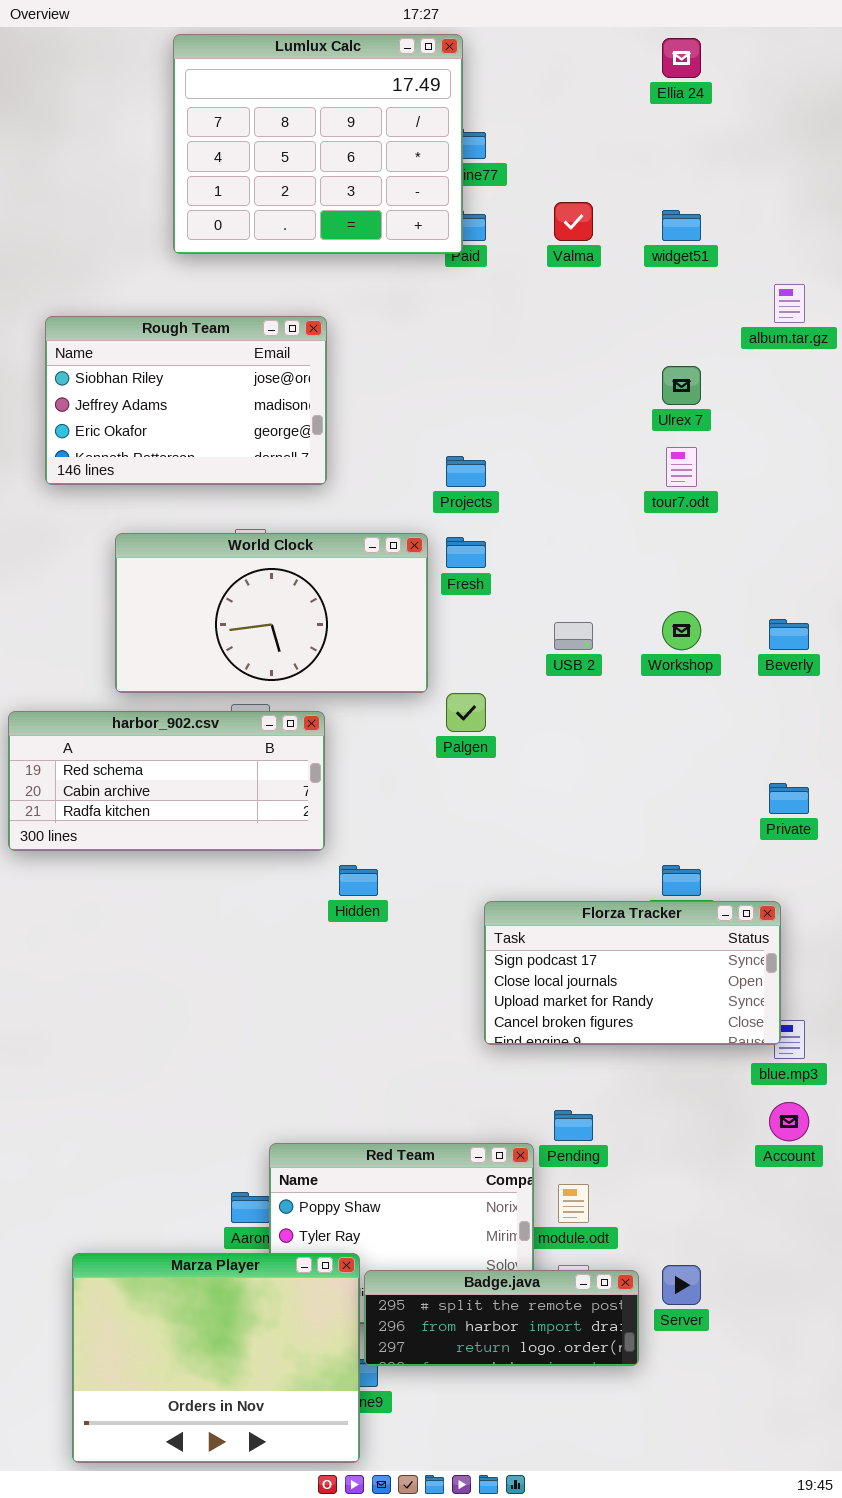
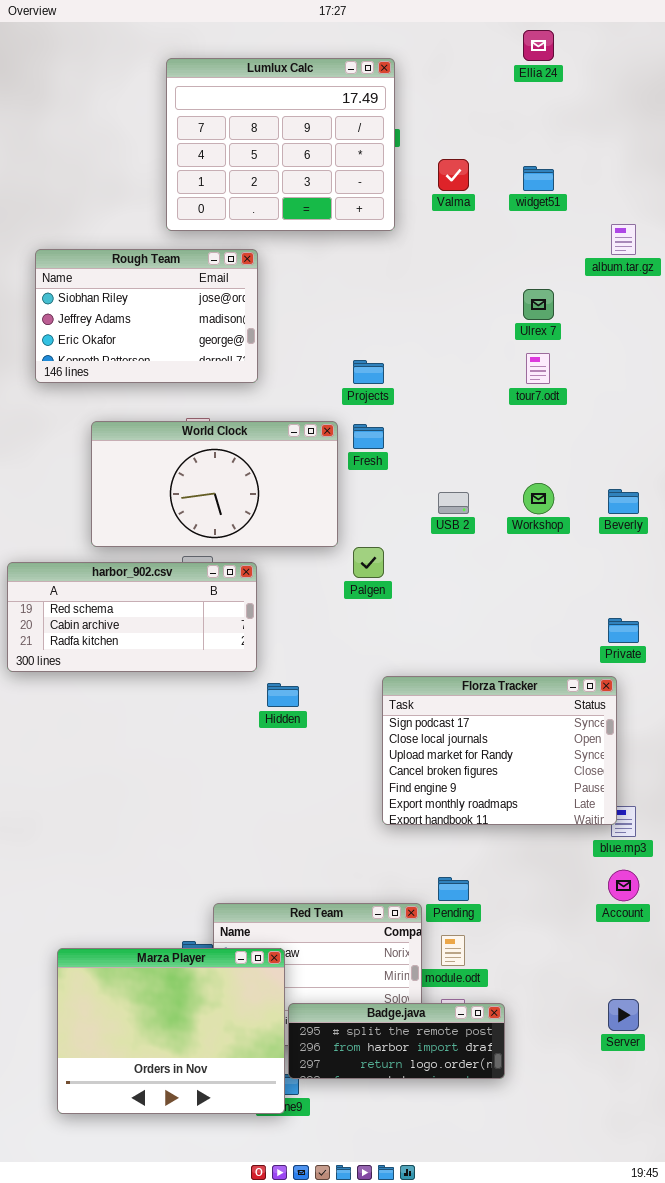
Lumlux Calc: [173,34,463,254] -> [166,58,395,231], moved
Florza Tracker: [484,901,781,1045] -> [382,676,617,825], resized
Marza Player: [72,1253,360,1463] -> [57,948,285,1114], moved
Server: [662,1265,701,1305] -> [608,999,639,1031], moved

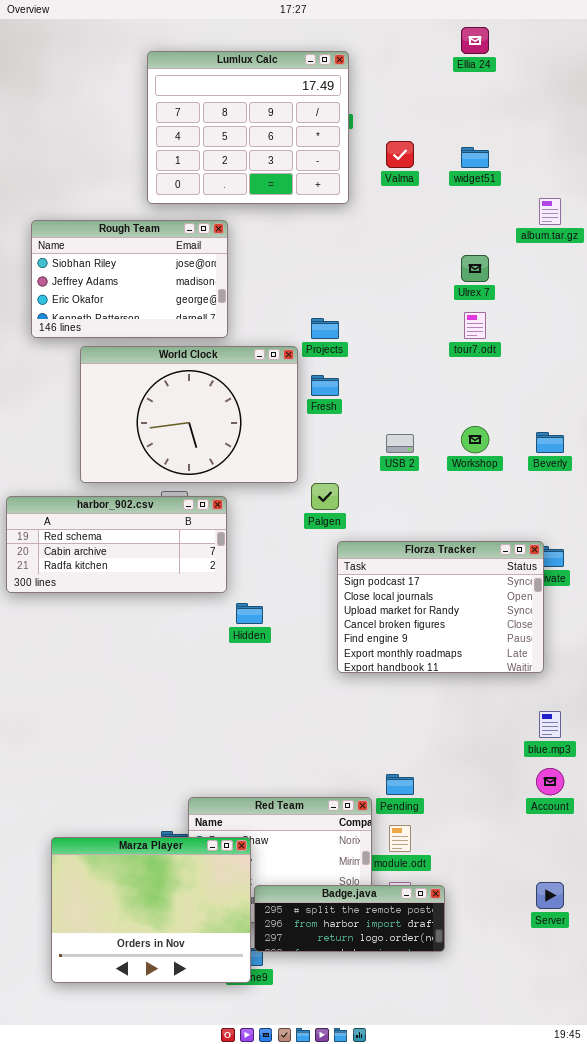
World Clock: [91,421,338,547] -> [80,346,298,483], resized
Florza Tracker: [382,676,617,825] -> [337,541,544,673], moved

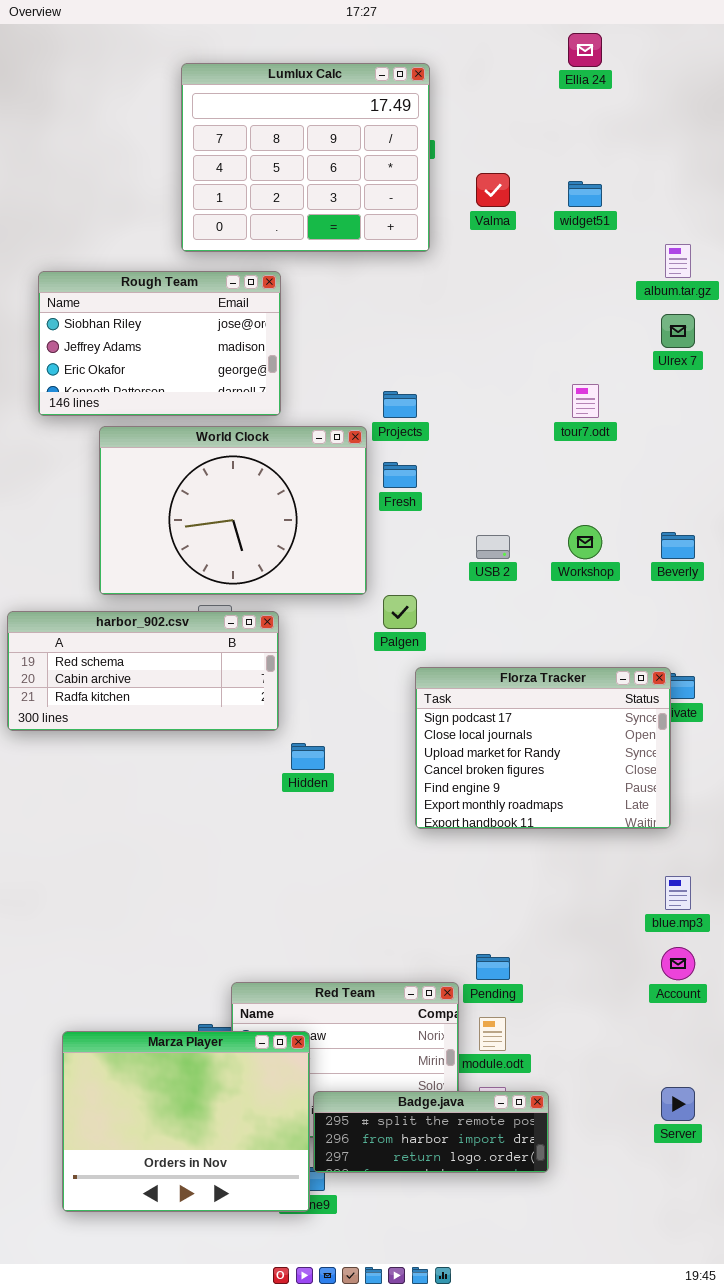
Ulrex 7: [461,255,489,282] -> [661,314,695,348], moved

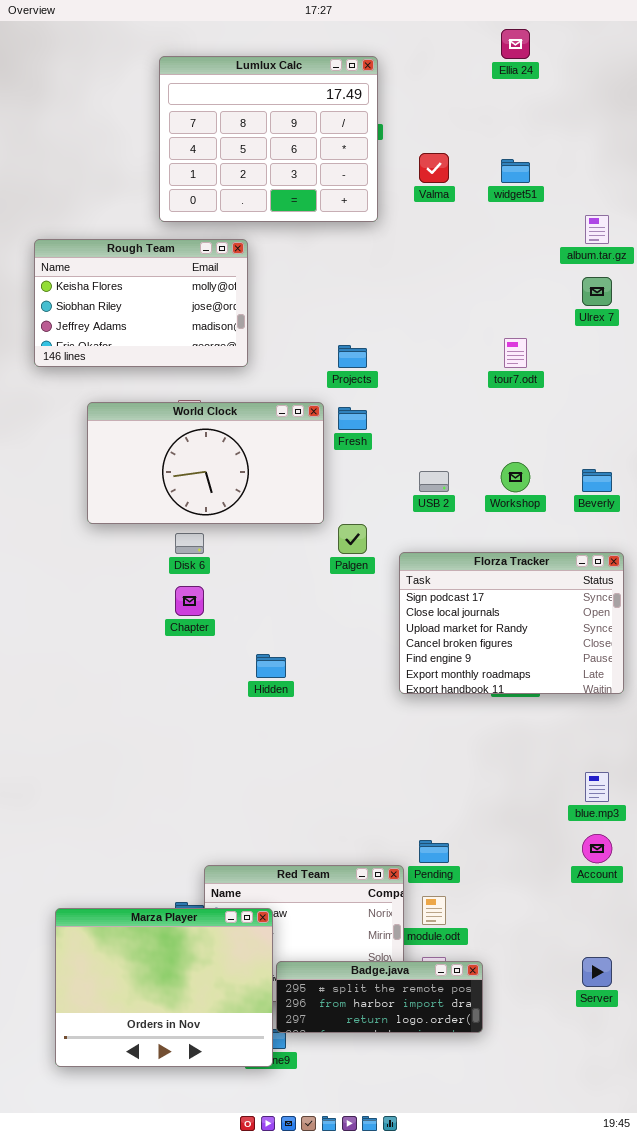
Rough Team: [38,271,281,416] -> [34,239,248,367], scrolled up 1 row
World Clock: [99,426,367,595] -> [87,402,324,524], resized
harbor_902.csv: [7,611,279,731] -> none, closed
Florza Tracker: [415,667,671,829] -> [399,552,624,694], moved

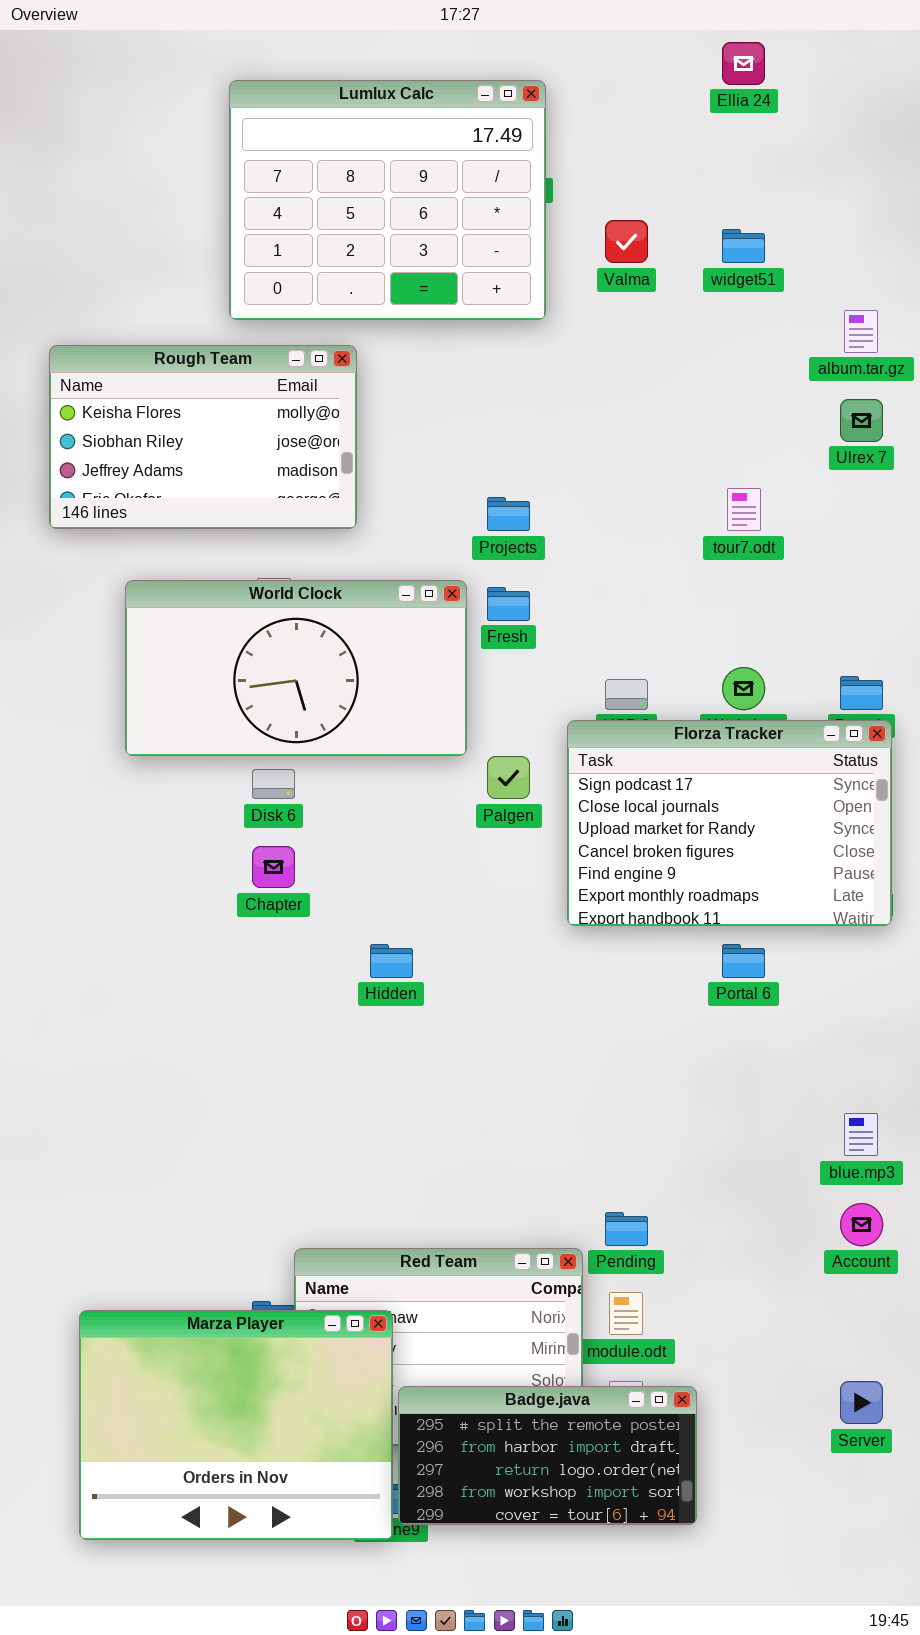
Florza Tracker: [399,552,624,694] -> [567,720,892,926], moved
Badge.java: [276,961,483,1033] -> [398,1386,697,1525], resized

